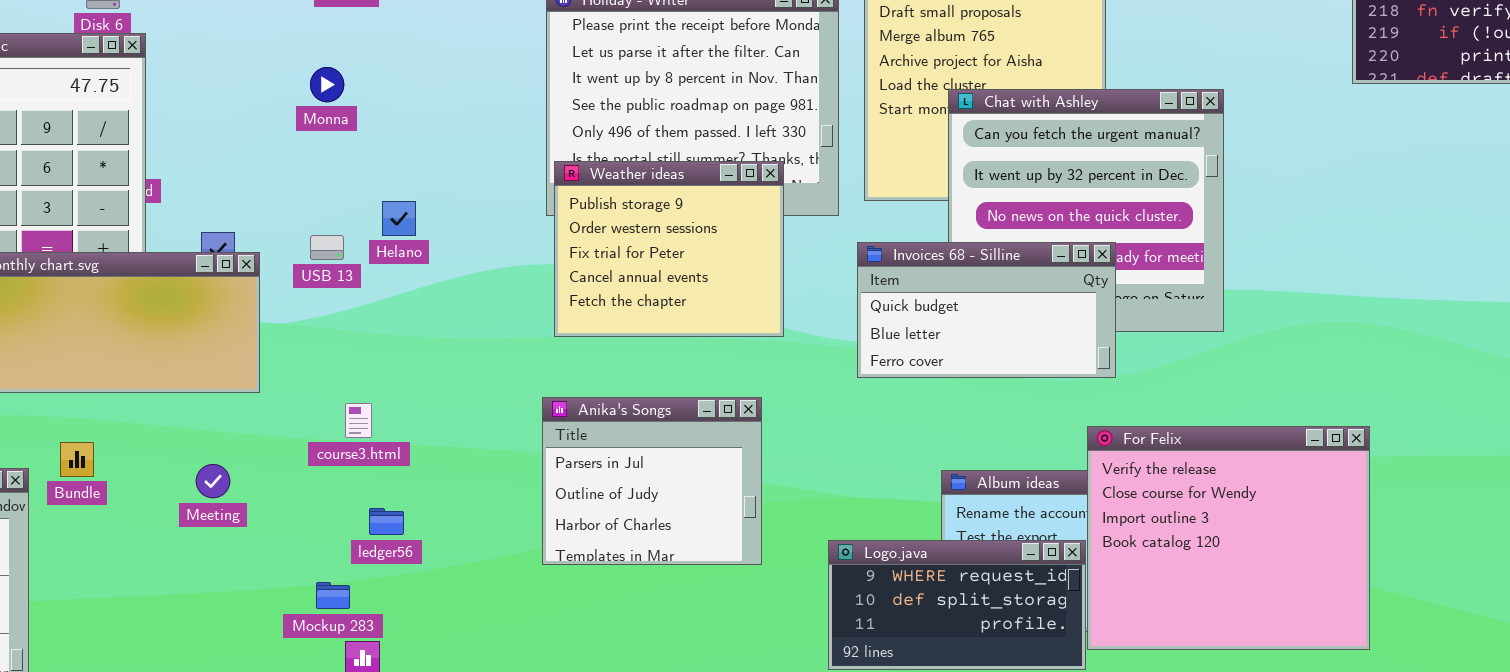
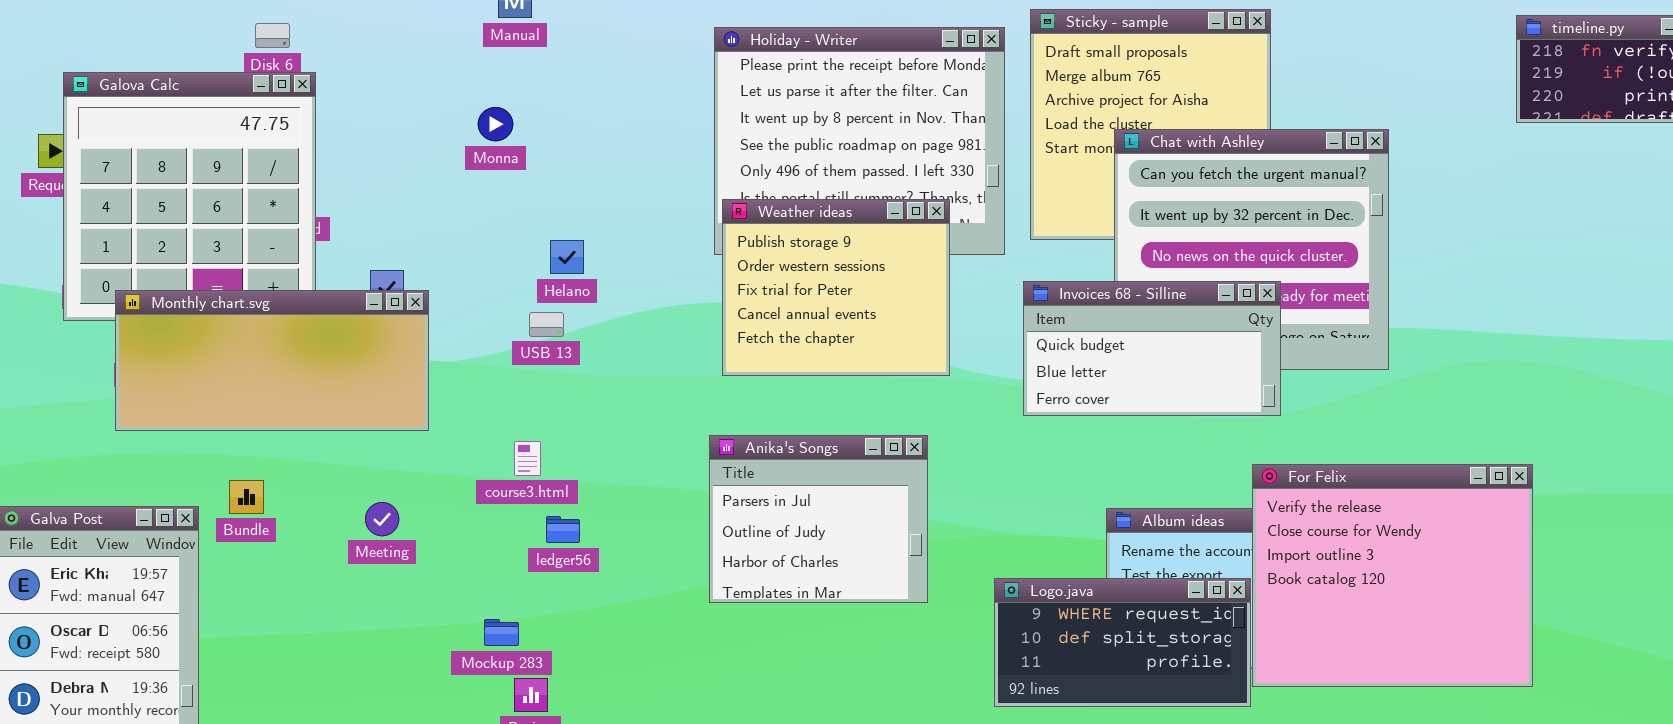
USB 13: [310,235,344,260] -> [529,312,564,337], moved
ledger56: [369,508,404,535] -> [546,516,580,543], moved

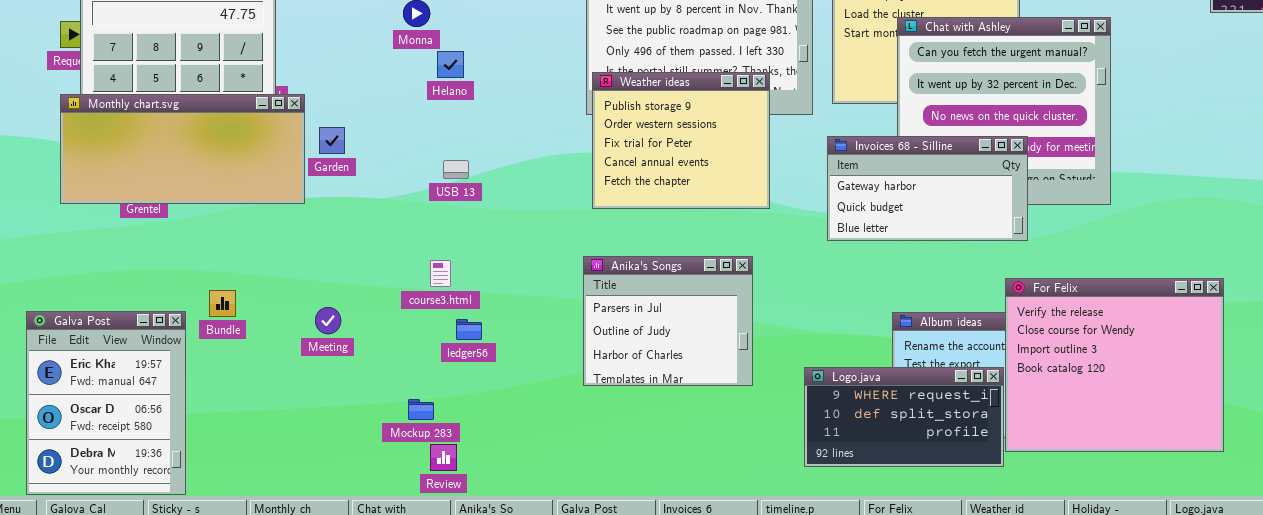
Helano: [550,240,584,274] -> [437,51,464,78], moved
Invoices 68 - Silline: [1023,281,1281,416] -> [827,136,1028,241], scrolled up 1 row
Monthly chart.svg: [115,290,429,431] -> [60,94,305,204], moved

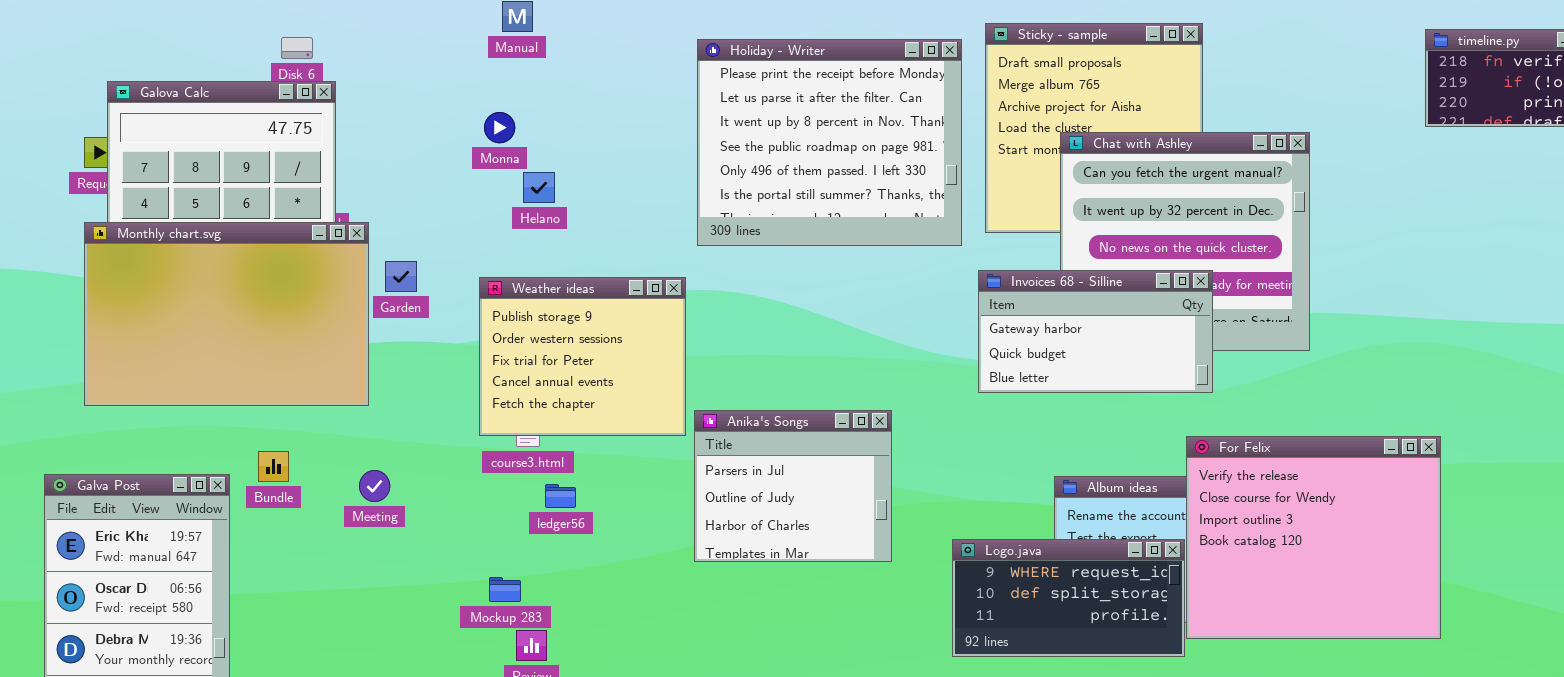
Weather ideas: [592,72,770,209] -> [479,277,686,436], moved
Monthly chart.svg: [60,94,305,204] -> [84,222,369,406], resized
Meeting: [315,307,341,334] -> [359,470,390,502], moved

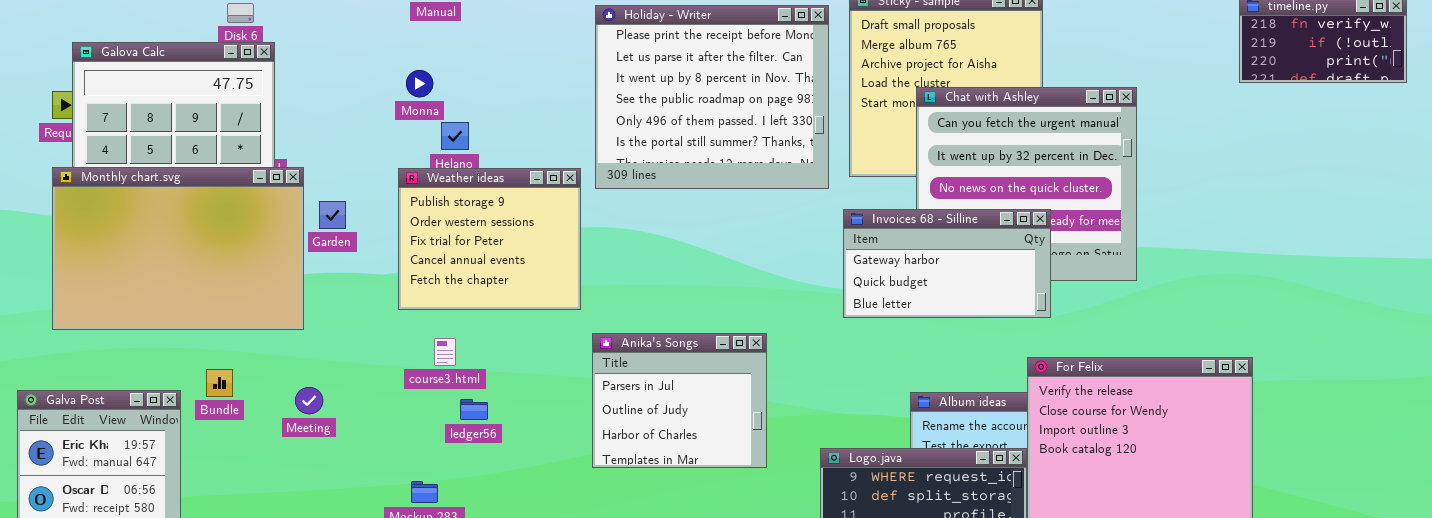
Weather ideas: [479,277,686,436] -> [398,168,581,310], moved

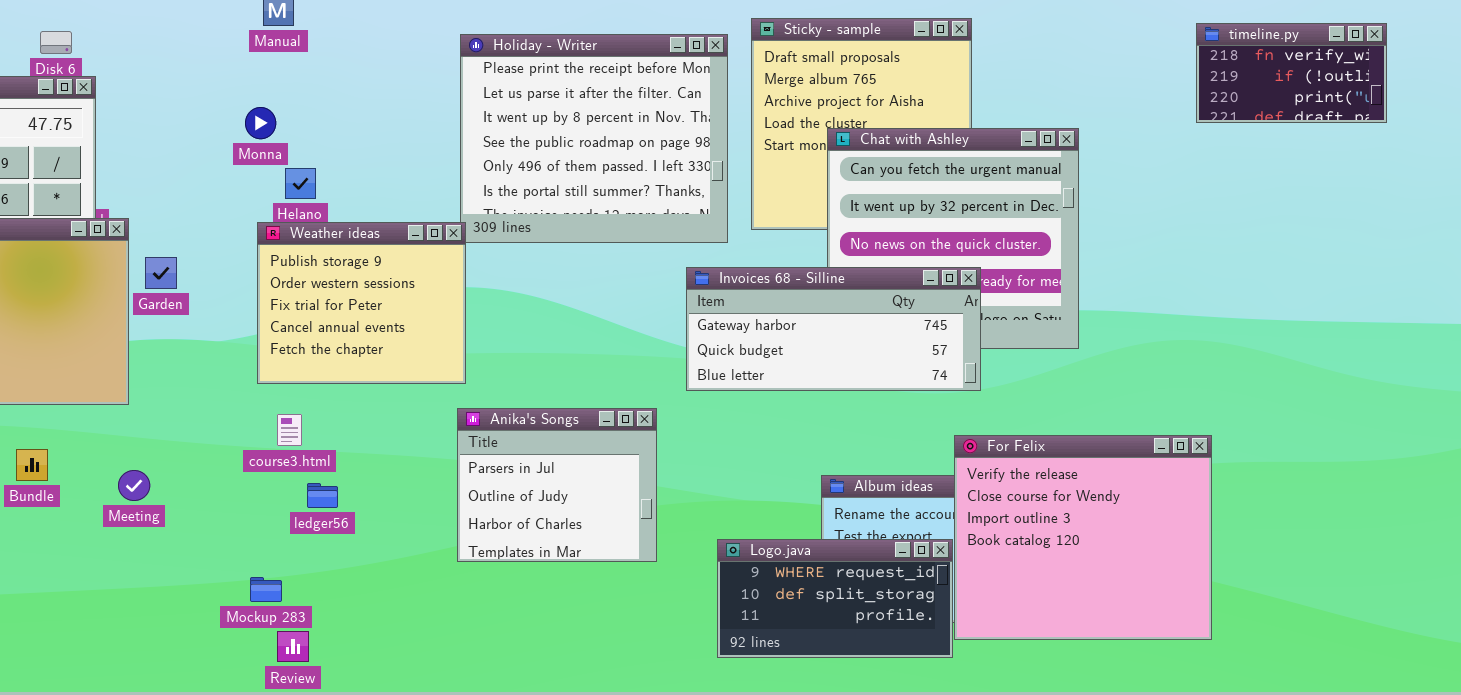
Weather ideas: [398,168,581,310] -> [257,222,466,384], moved
Invoices 68 - Silline: [843,209,1051,318] -> [686,267,981,391], resized

